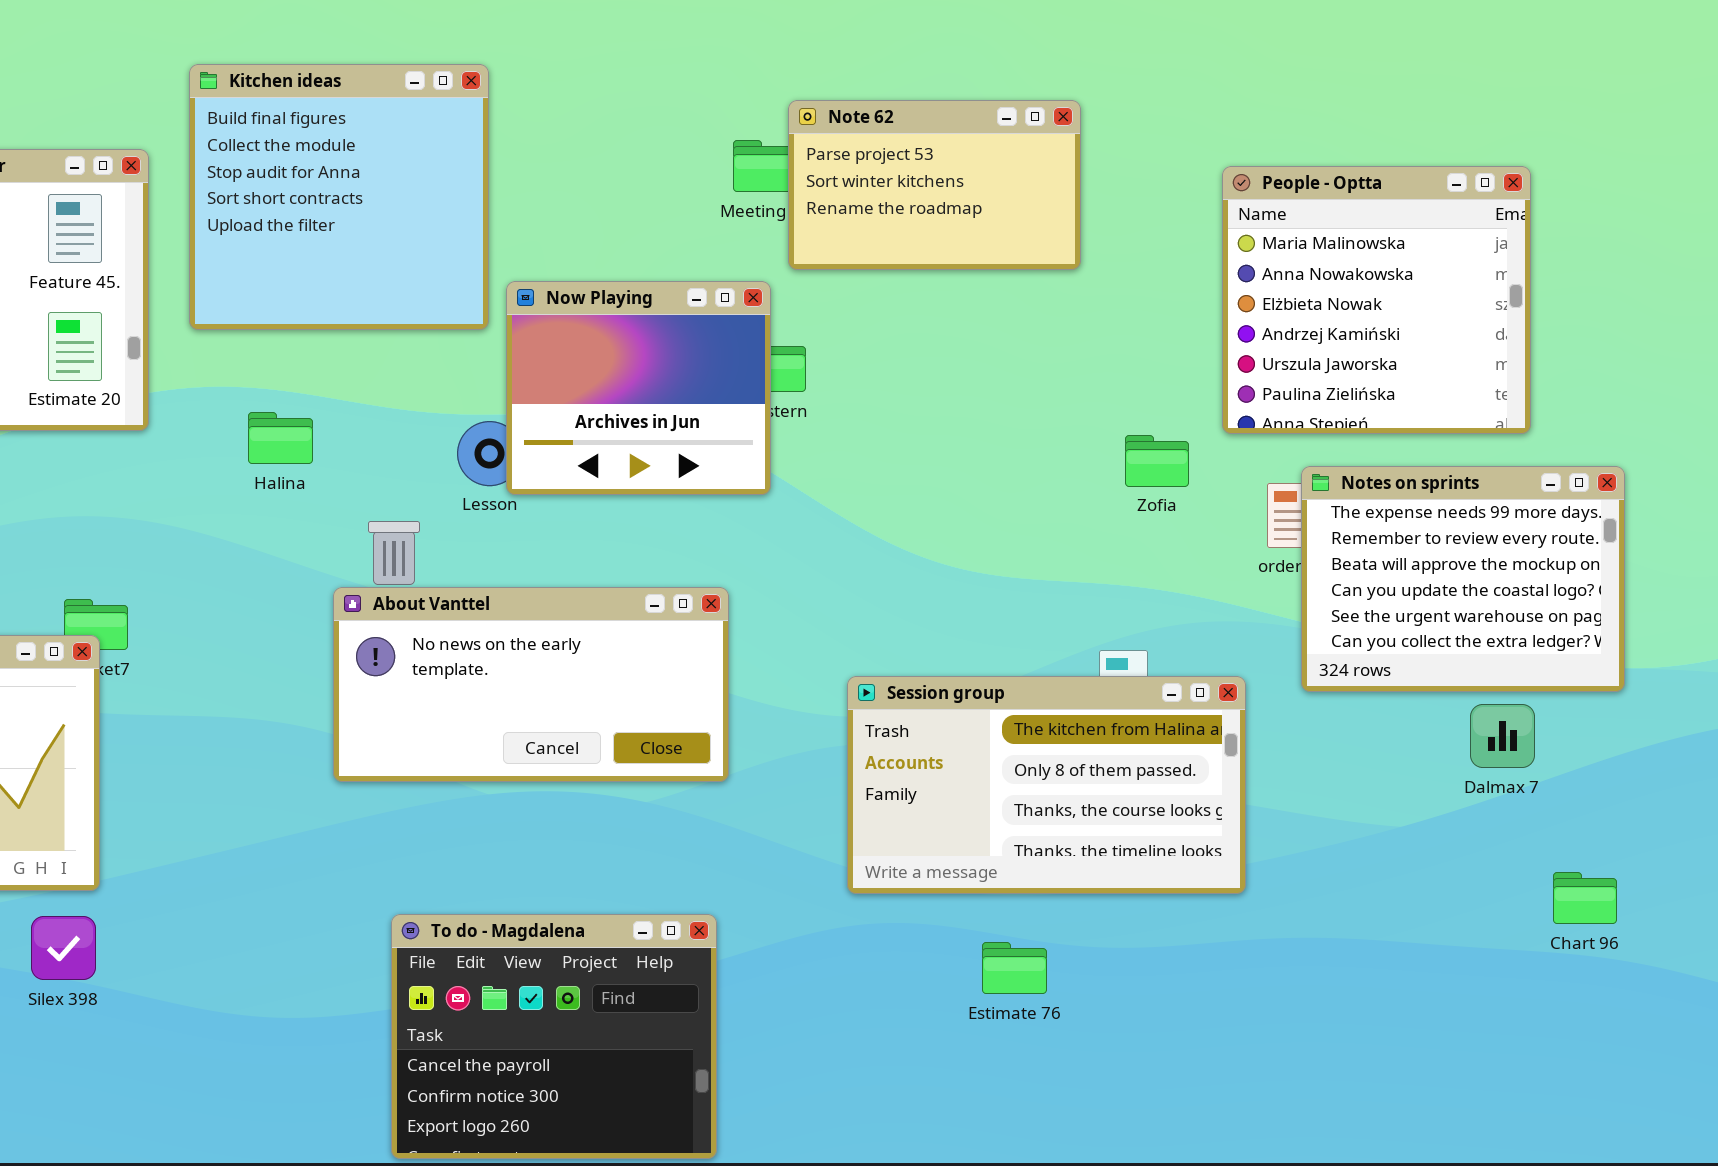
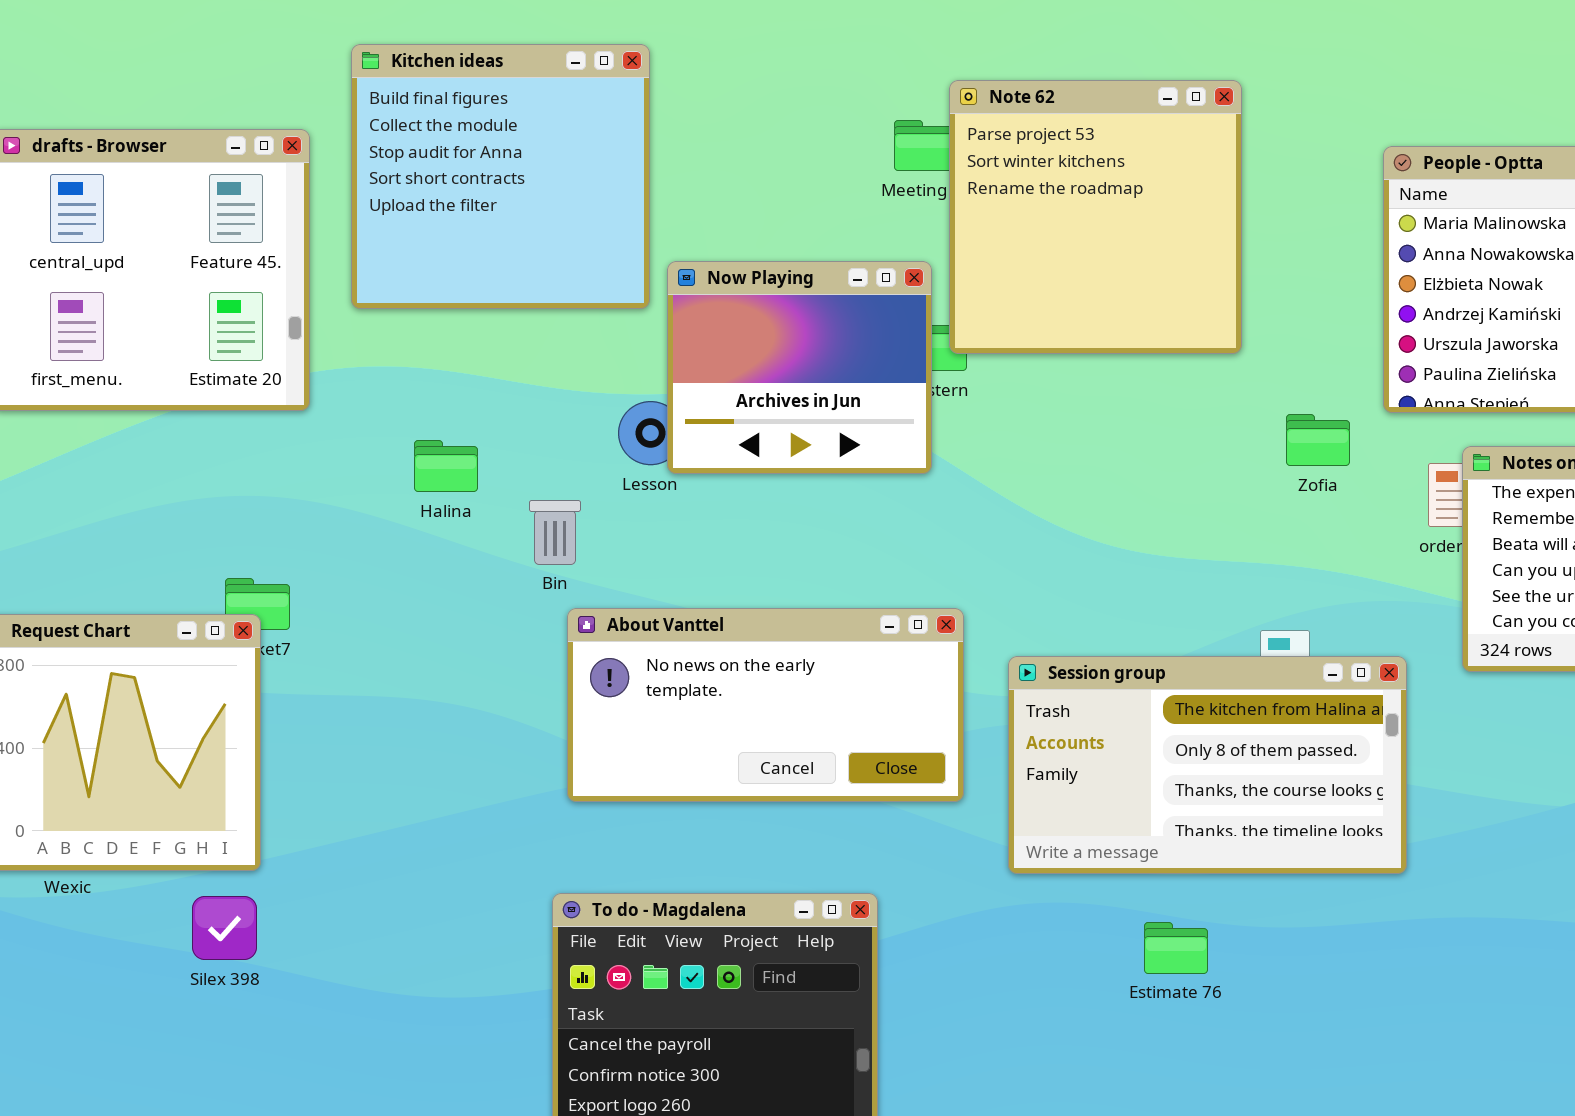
Note 62: [788,100,1081,270] -> [949,80,1242,354], resized
Halina: [248,412,313,464] -> [414,440,478,492], moved
About Vanttel: [333,587,729,782] -> [567,608,964,802], moved

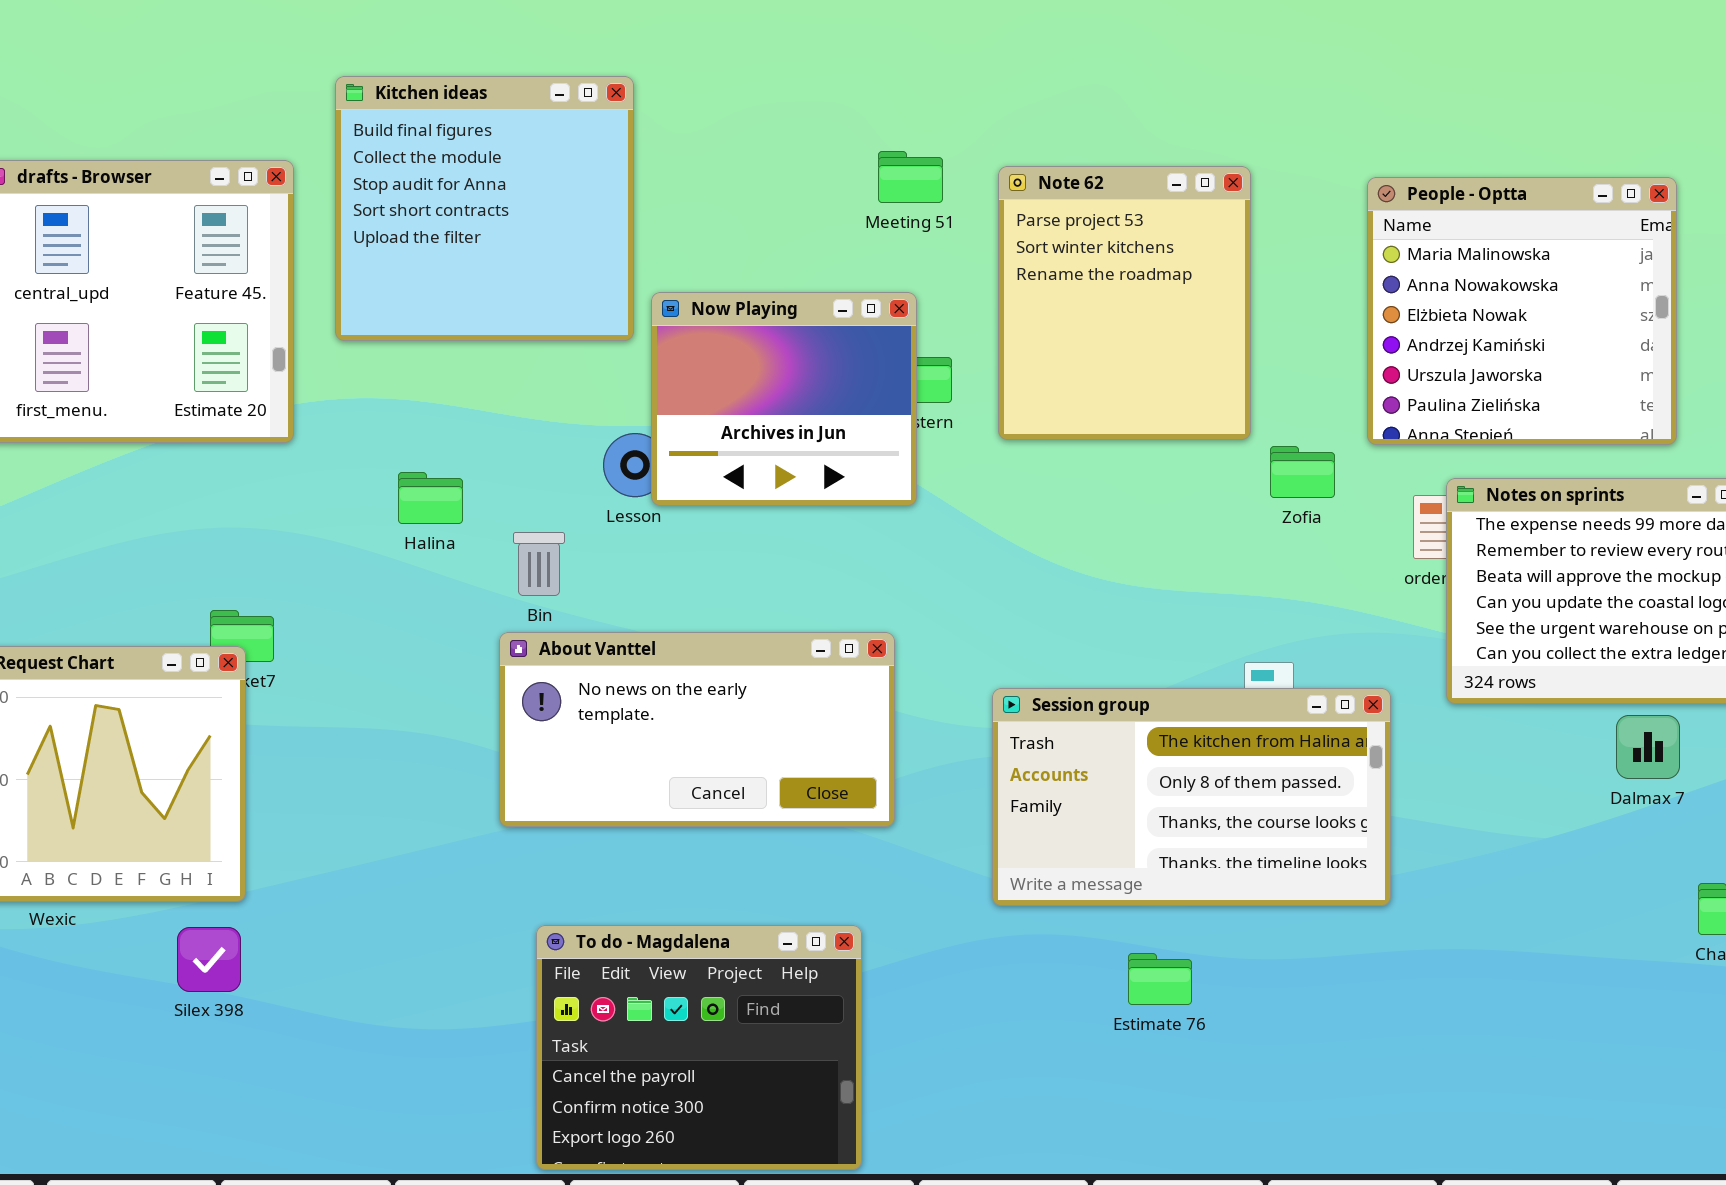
Note 62: [949,80,1242,354] -> [998,166,1251,440], moved, resized
About Vanttel: [567,608,964,802] -> [499,632,895,827], moved

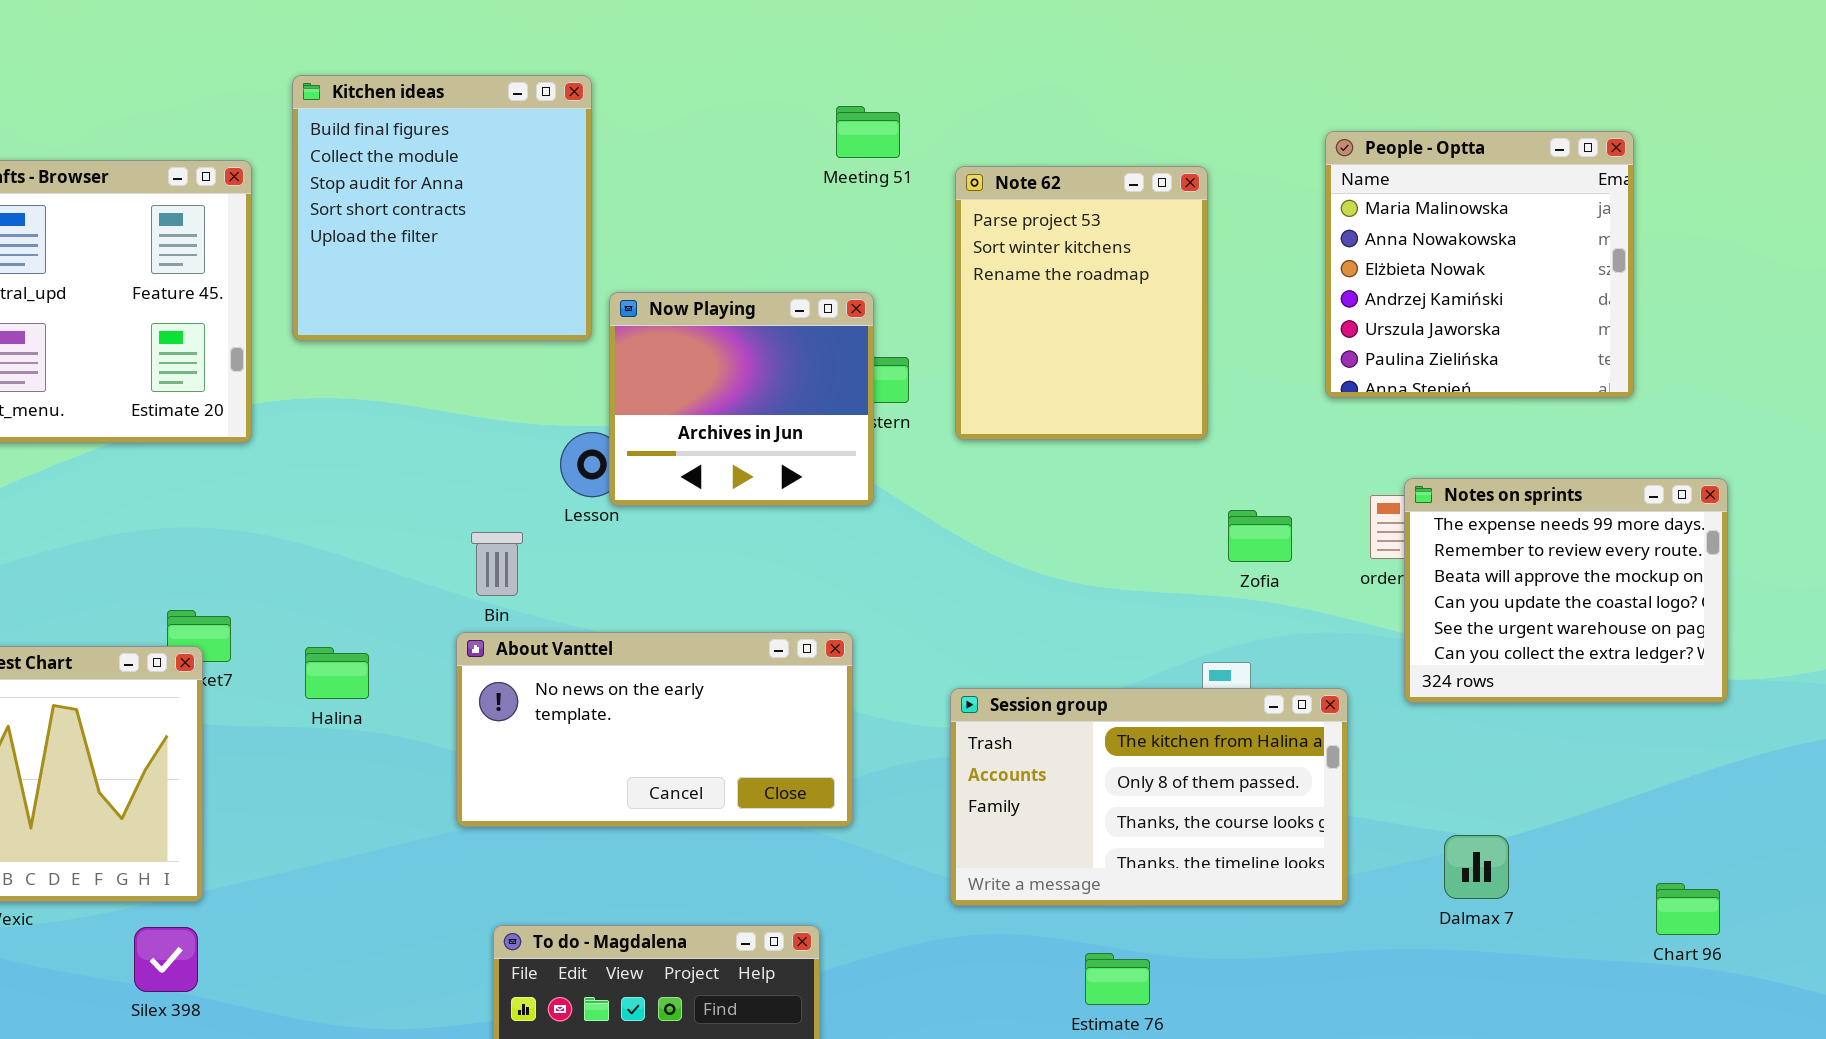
Meeting 51: [878,151,943,203] -> [836,106,900,158], moved
People - Optta: [1367,177,1677,445] -> [1325,131,1634,398], moved
Zofia: [1270,446,1335,498] -> [1228,510,1292,562], moved
Halina: [398,472,463,524] -> [305,647,369,699], moved
Dalmax 7: [1616,715,1680,779] -> [1444,835,1509,899], moved

